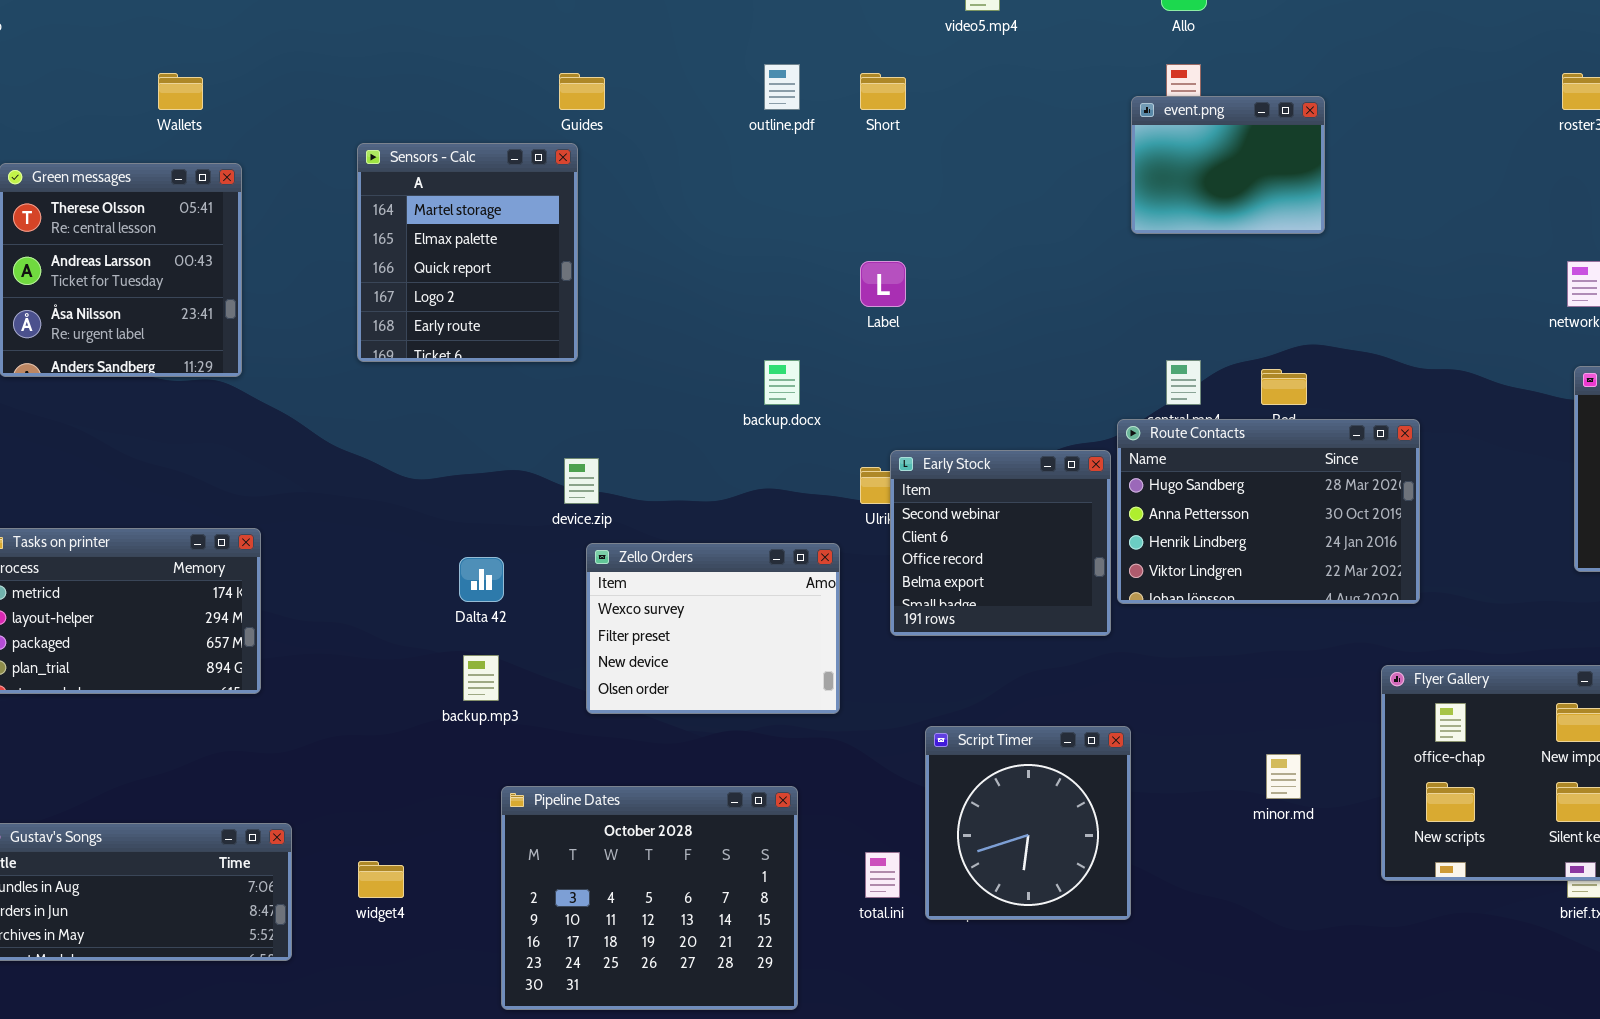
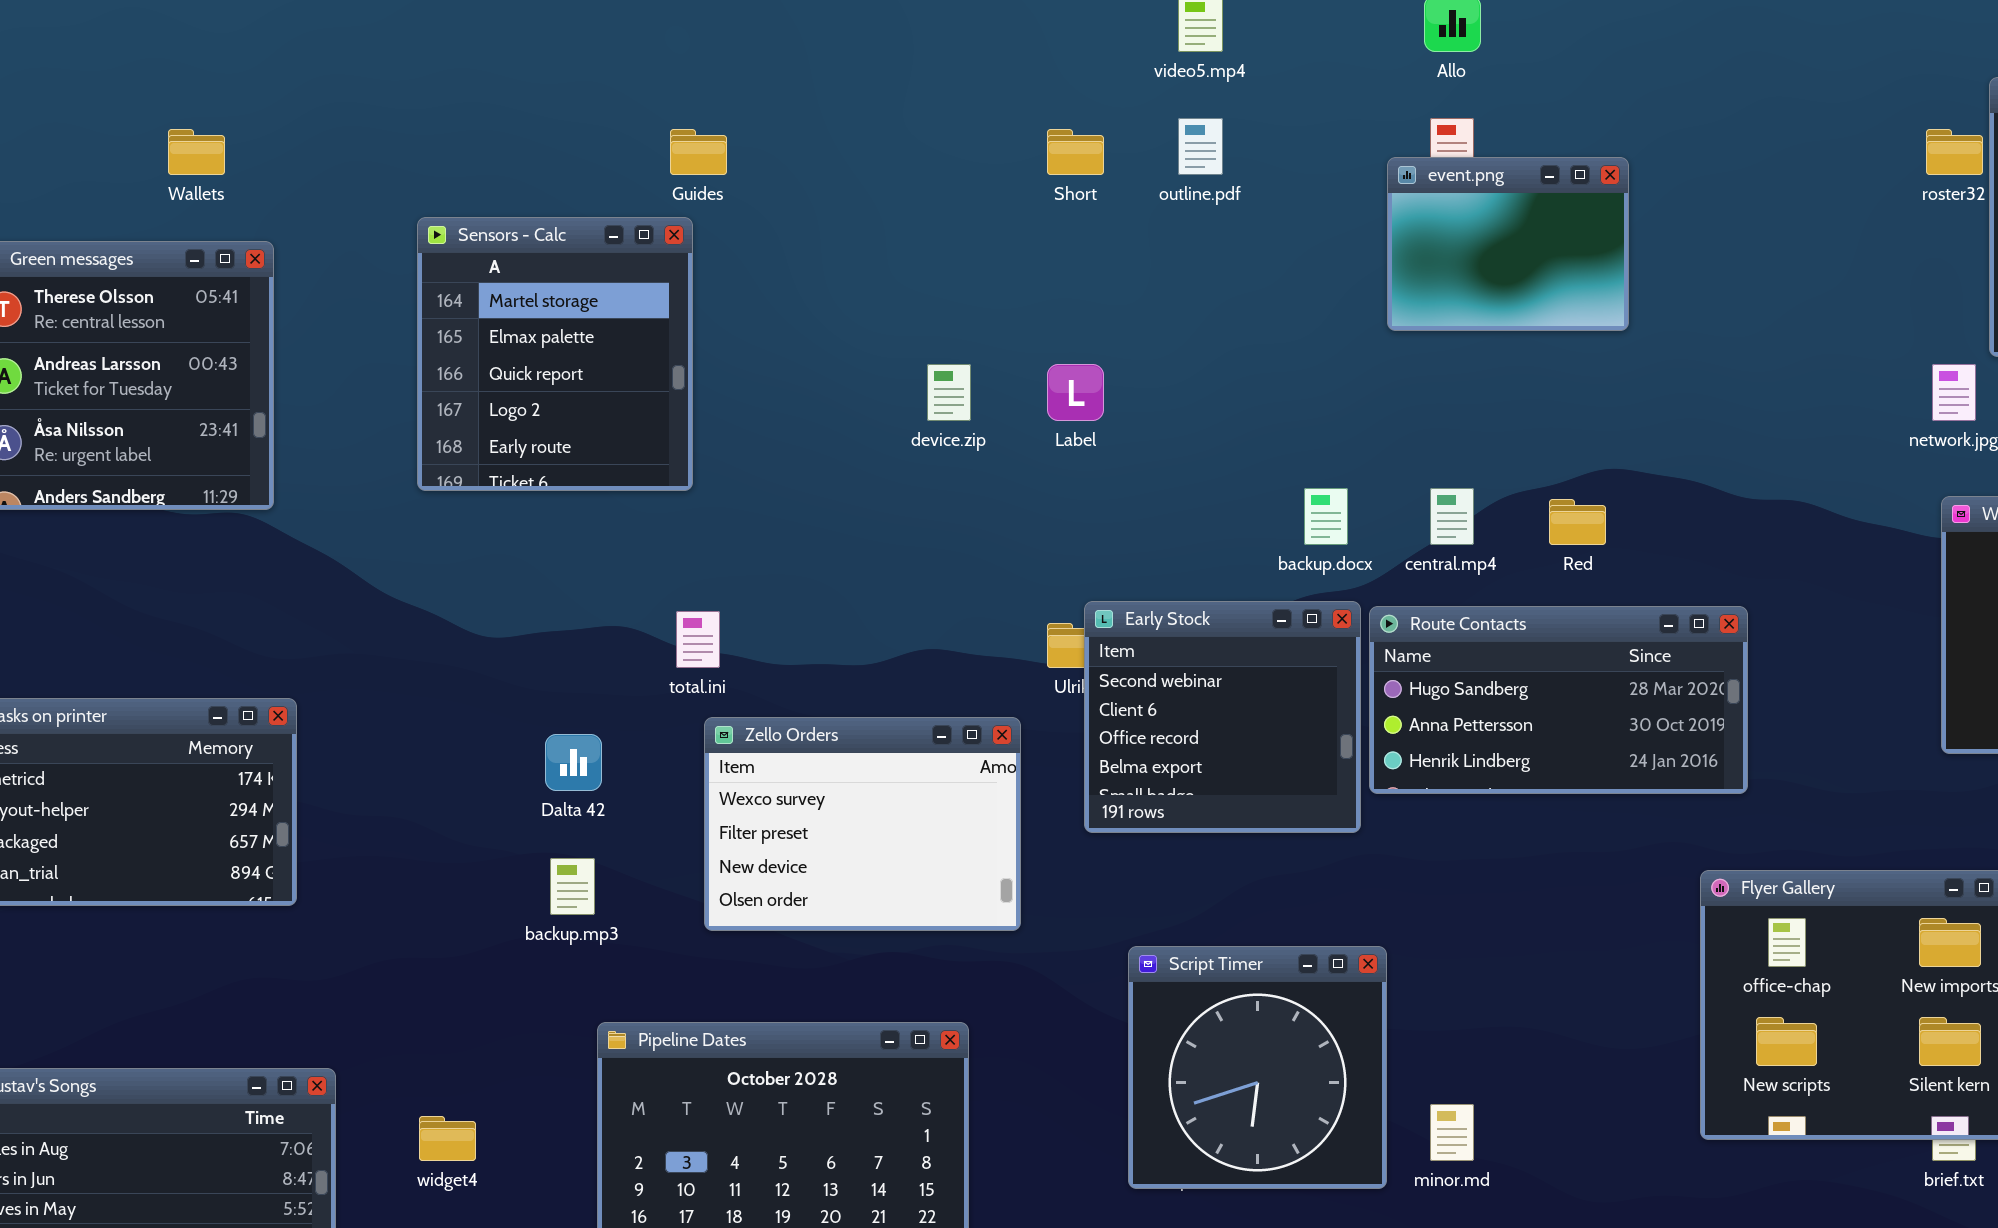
outline.pdf: [764,64,800,110] -> [1178,118,1223,175], moved
backup.docx: [764,360,800,405] -> [1304,488,1348,545], moved
Route Contacts: [1117,419,1420,604] -> [1369,606,1748,794], resized
device.zip: [564,458,599,504] -> [927,364,971,421], moved
minor.md: [1266,754,1301,799] -> [1430,1104,1474,1161], moved
total.ini: [865,852,900,898] -> [676,611,720,668], moved

